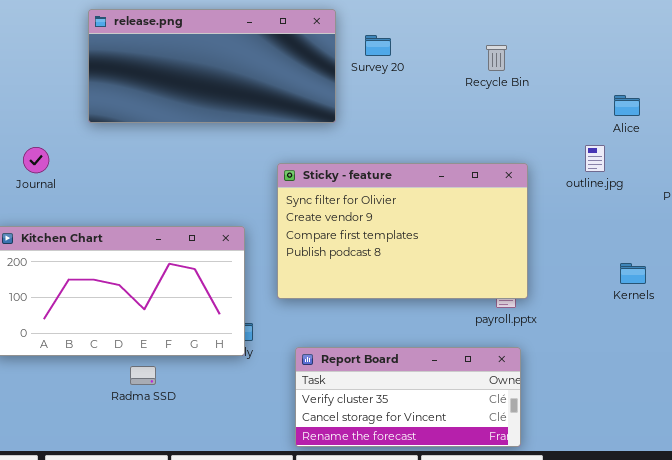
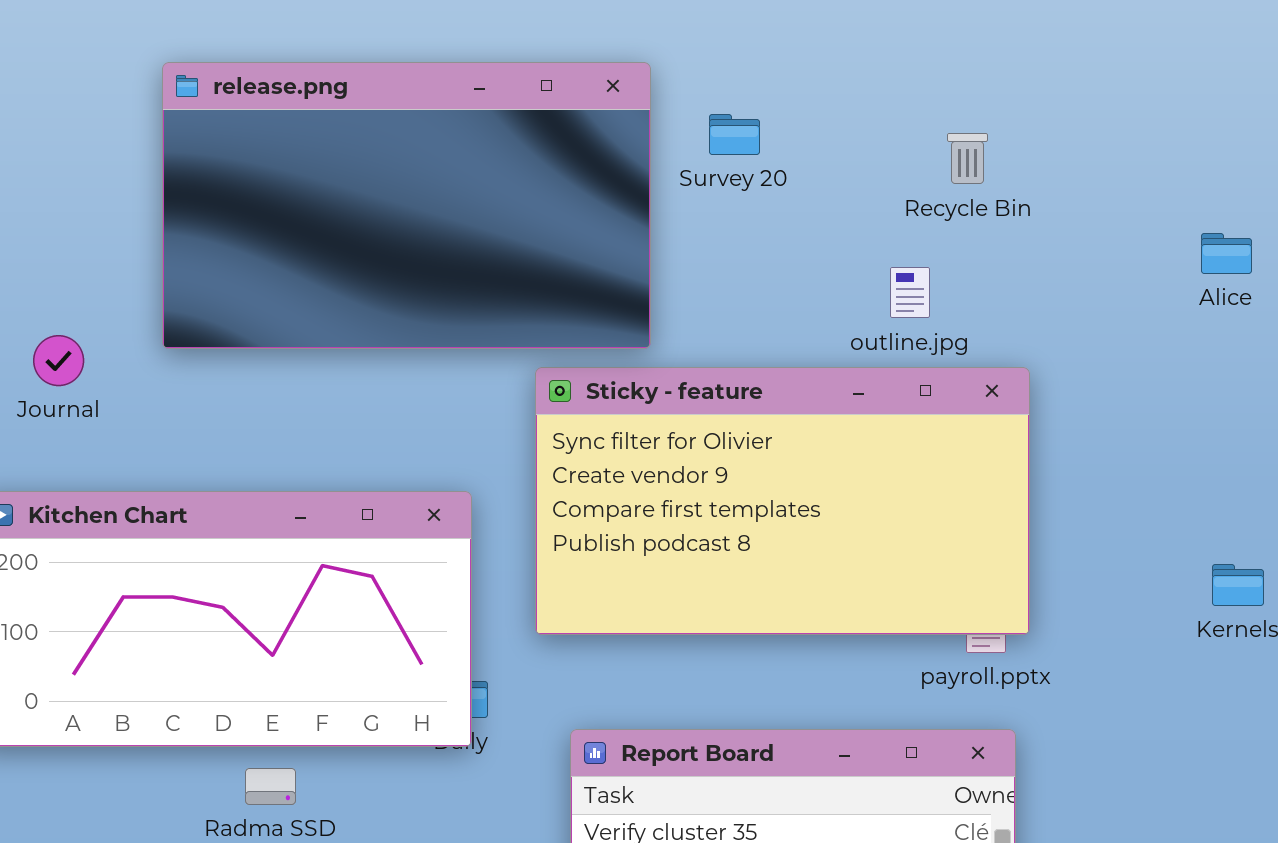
release.png: [88,9,336,123] -> [162,62,651,349], resized
outline.jpg: [585,145,605,172] -> [890,267,930,318], moved

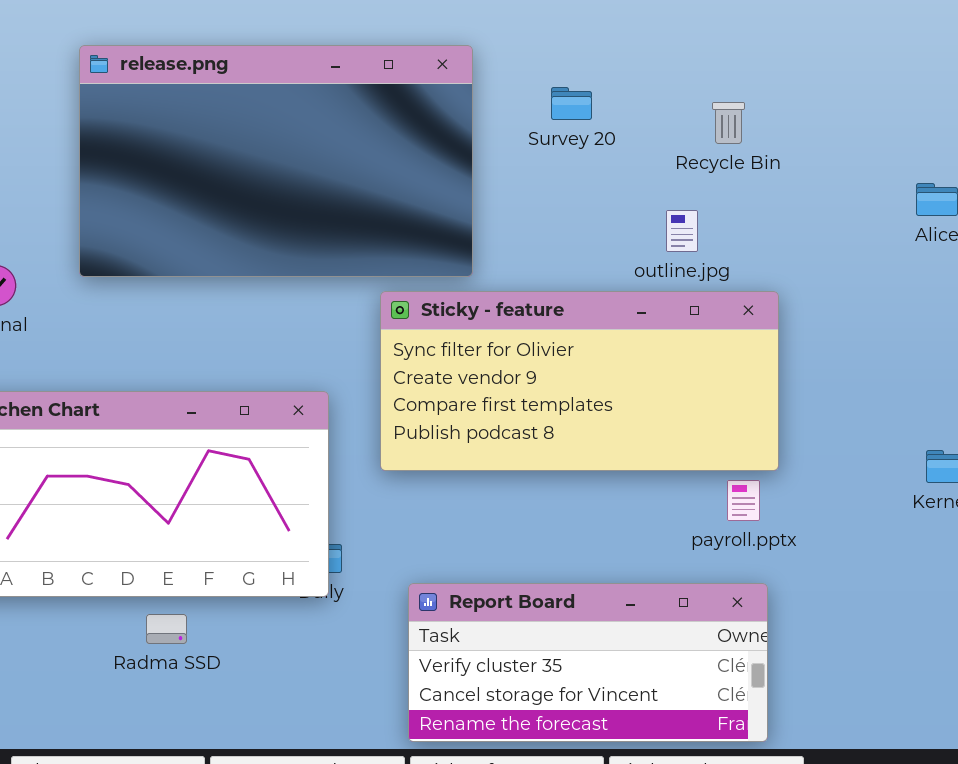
Survey 20: [709,114,760,155] -> [551,87,592,120], moved
Sticky - feature: [535,367,1030,635] -> [380,291,779,471], resized

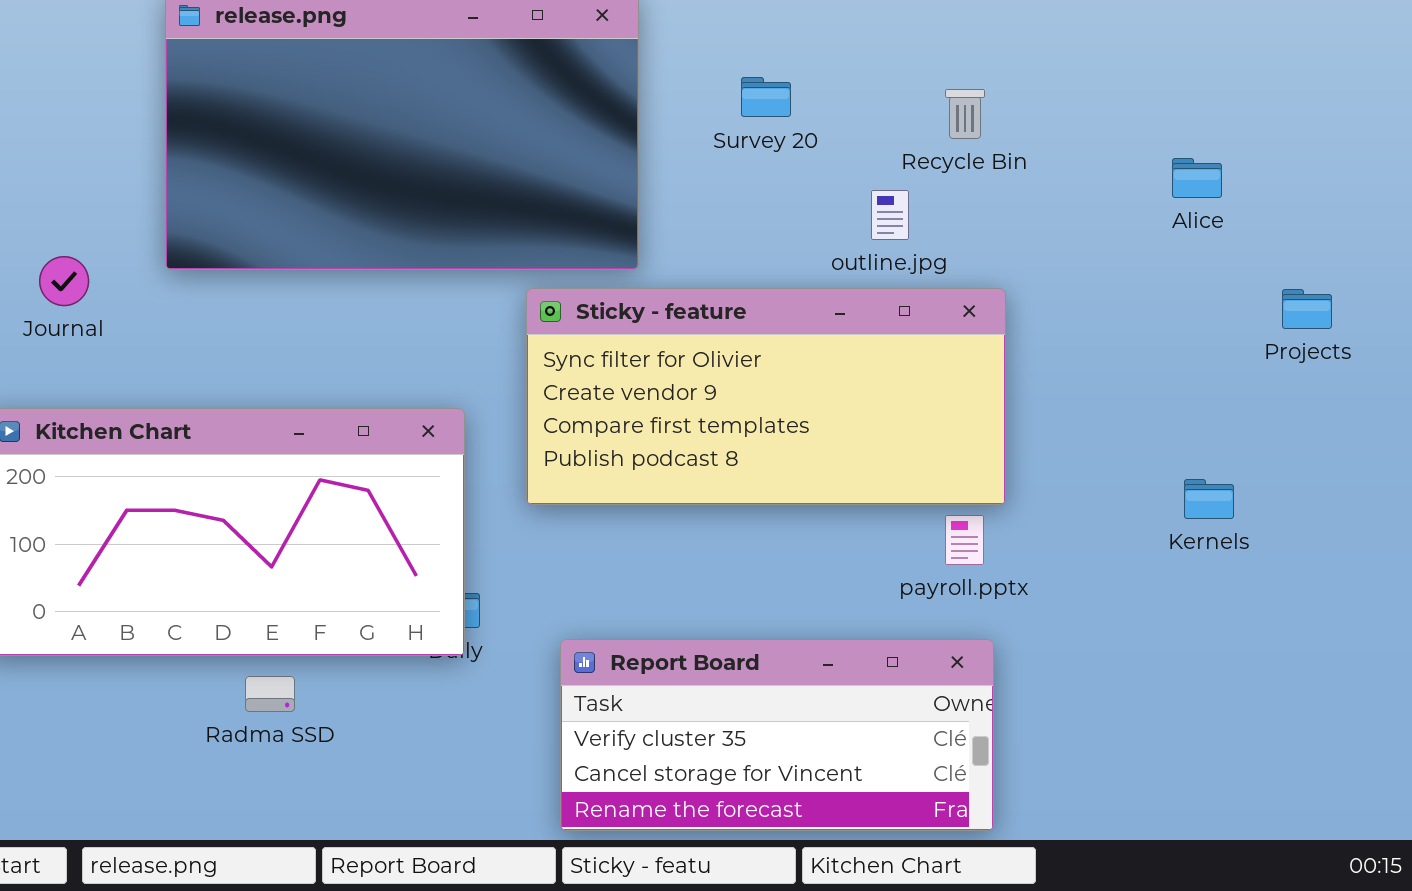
Survey 20: [551,87,592,120] -> [741,77,791,117], moved
Recycle Bin: [712,102,745,144] -> [945,89,985,139], moved

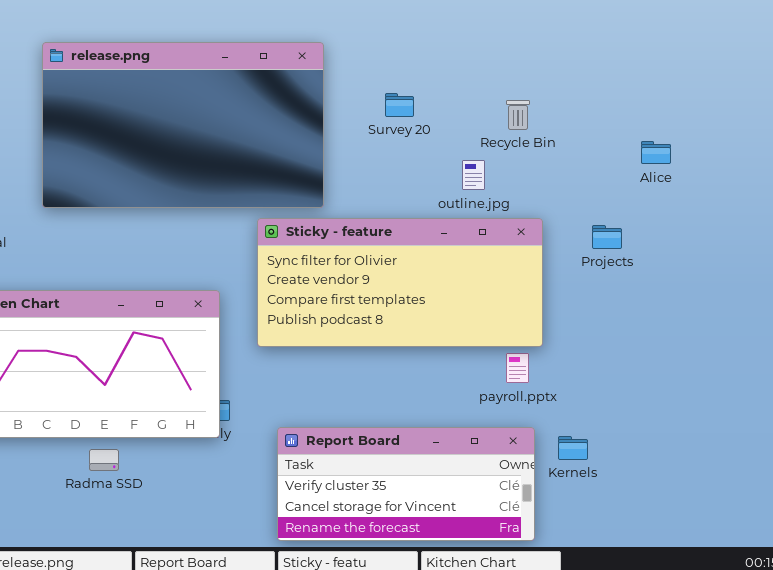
Projects: [1282,289,1332,329] -> [592,225,622,249], moved
Kernels: [1184,479,1234,519] -> [558,436,588,460], moved

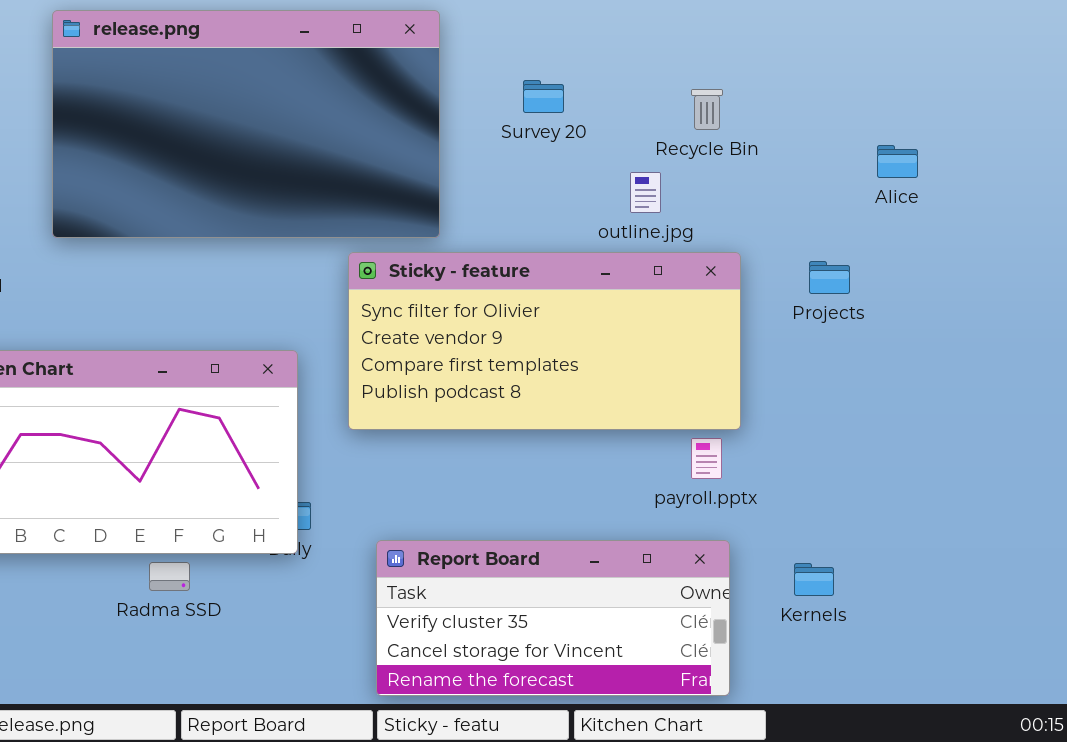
Kernels: [558,436,588,460] -> [794,563,834,596], moved
Radma SSD: [89,449,119,471] -> [149,562,190,591], moved

